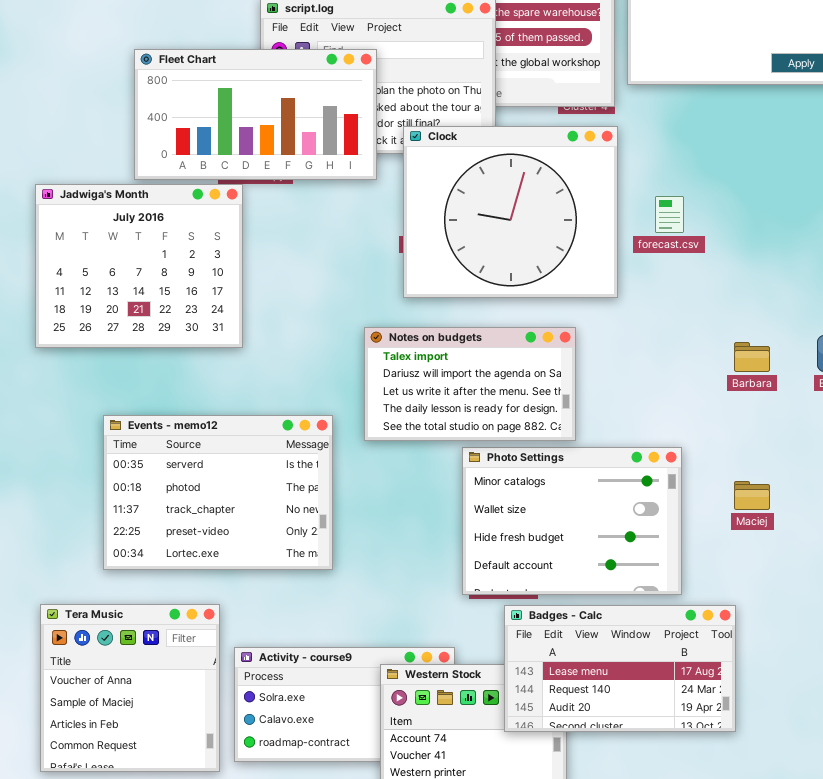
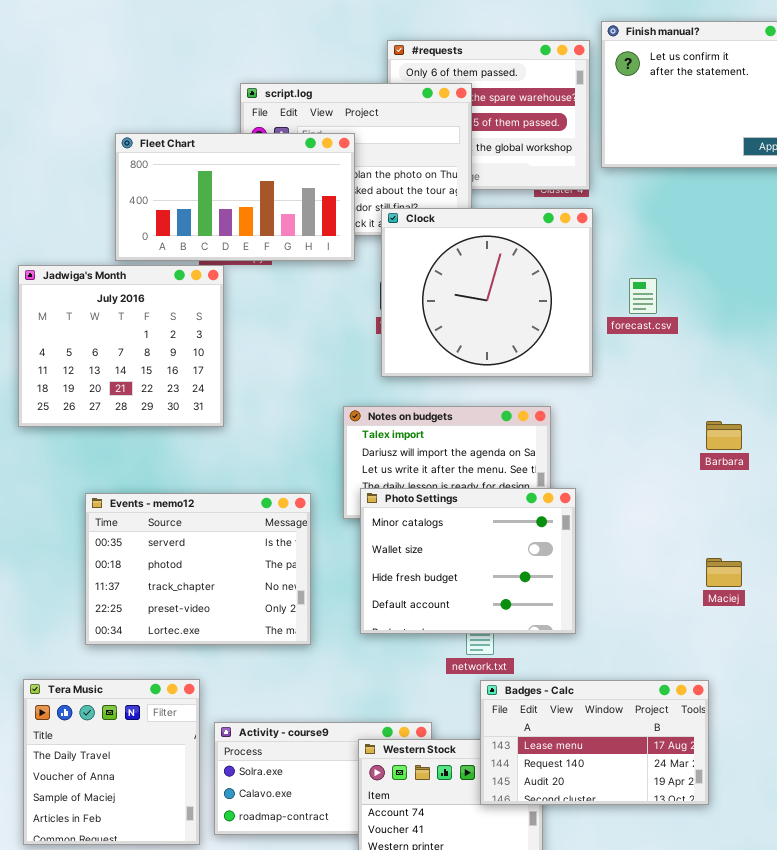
Photo Settings: [462,447,682,595] -> [360,488,576,634], moved
Tera Music: [40,604,220,772] -> [23,679,200,845], scrolled up 1 row

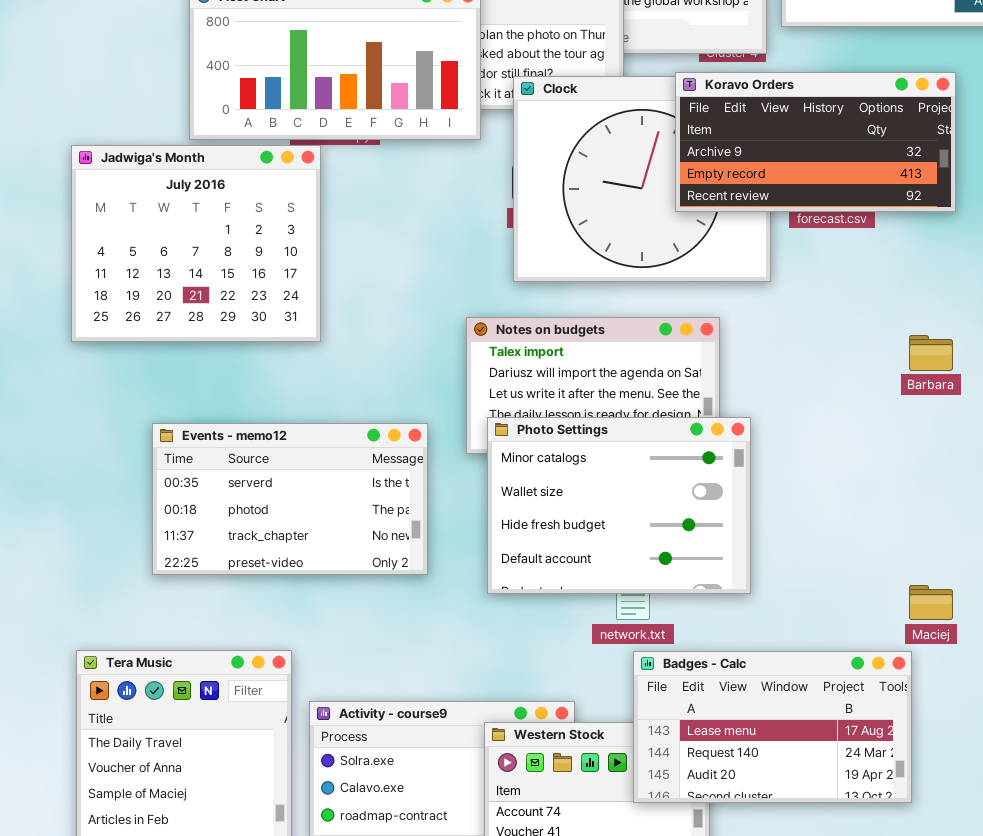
Koravo Orders: none -> [675,72,956,212], opened
Events - memo12: [85,493,311,645] -> [152,423,428,575], resized
Maciej: [706,558,742,587] -> [909,585,953,620], moved

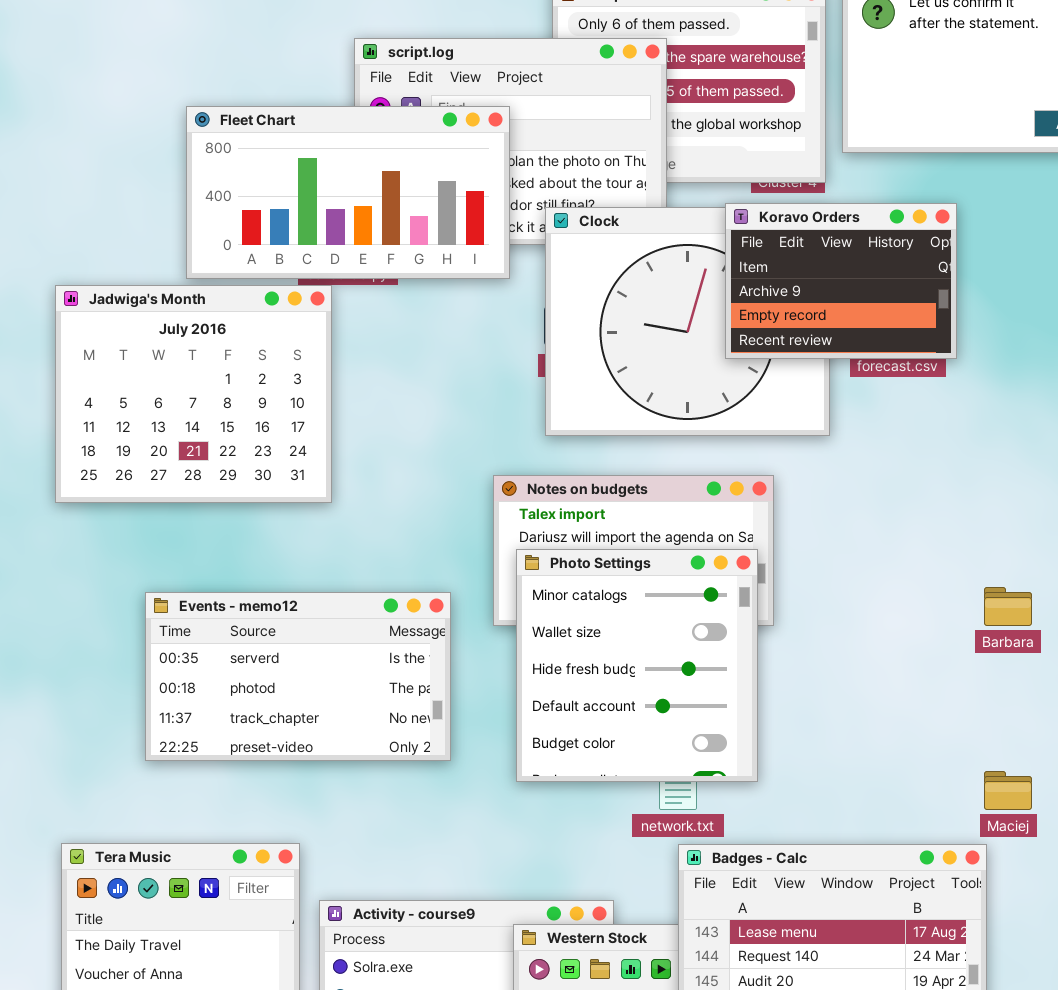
Koravo Orders: [675,72,956,212] -> [725,203,957,359], resized
Barbara: [909,335,953,371] -> [984,587,1032,626], moved
Photo Settings: [487,417,751,594] -> [516,549,758,782], resized

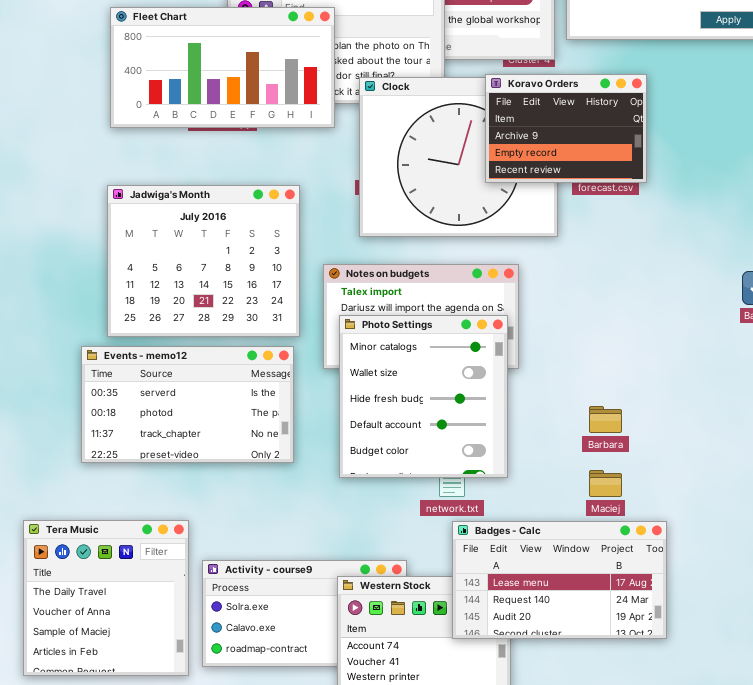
Jadwiga's Month: [55,285,332,503] -> [107,185,300,337], moved
Barbara: [984,587,1032,626] -> [589,406,622,433], moved
Maciej: [984,771,1032,810] -> [589,470,622,497], moved

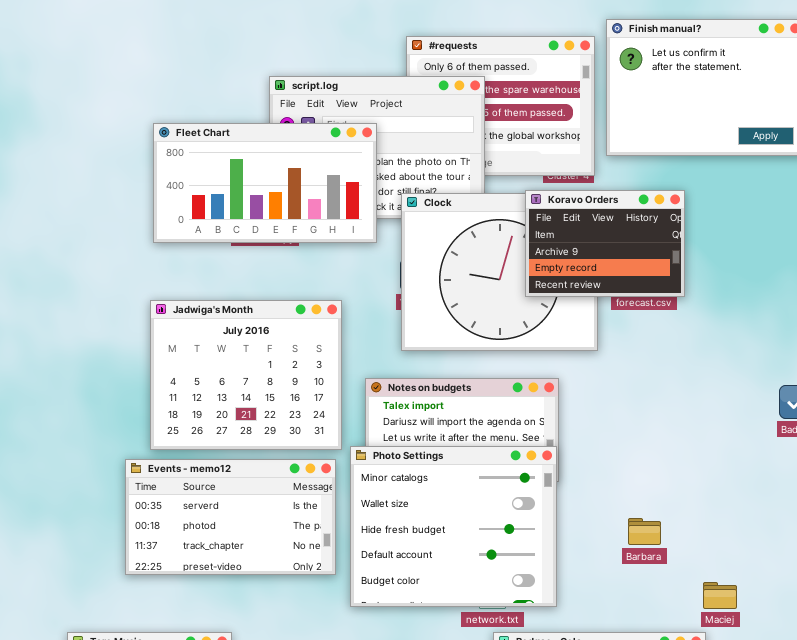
Photo Settings: [339,315,508,478] -> [350,446,557,607], moved, resized
Maciej: [589,470,622,497] -> [703,582,737,609], moved

